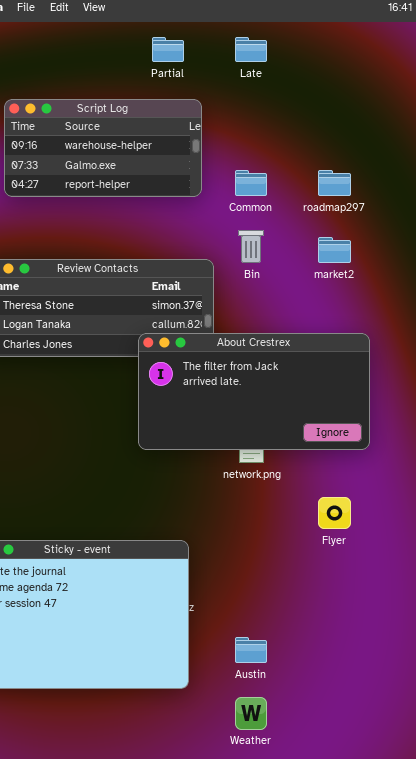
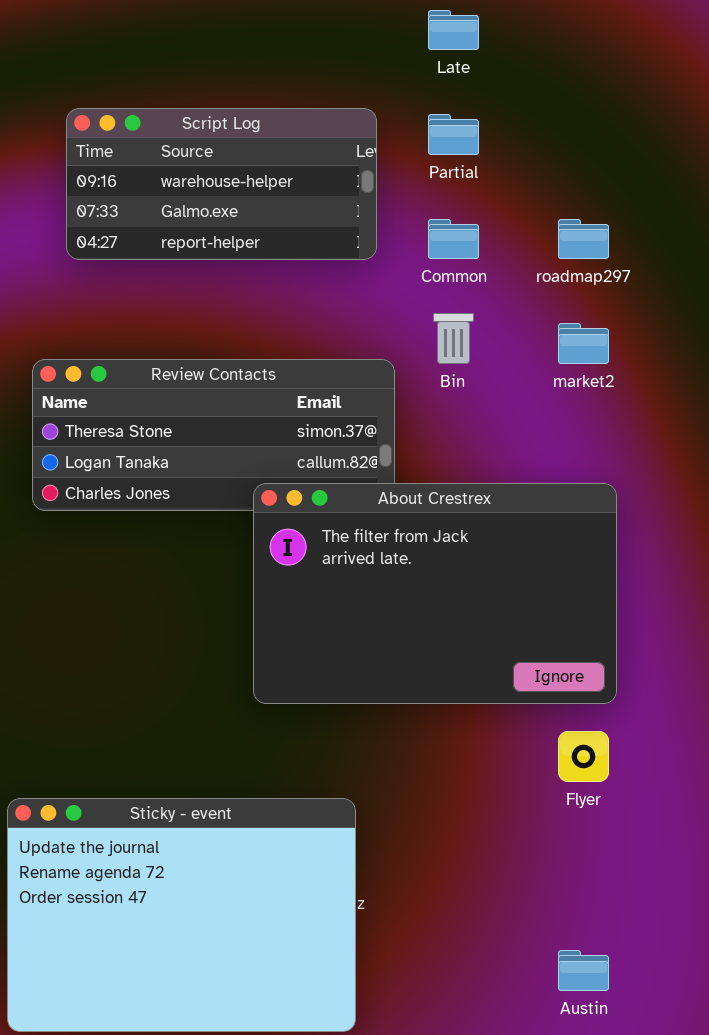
Partial: [152,37,184,62] -> [428,114,479,155], moved
About Crestrex: [138,333,370,450] -> [253,483,617,704], moved, resized
Austin: [235,637,267,663] -> [558,950,609,991], moved

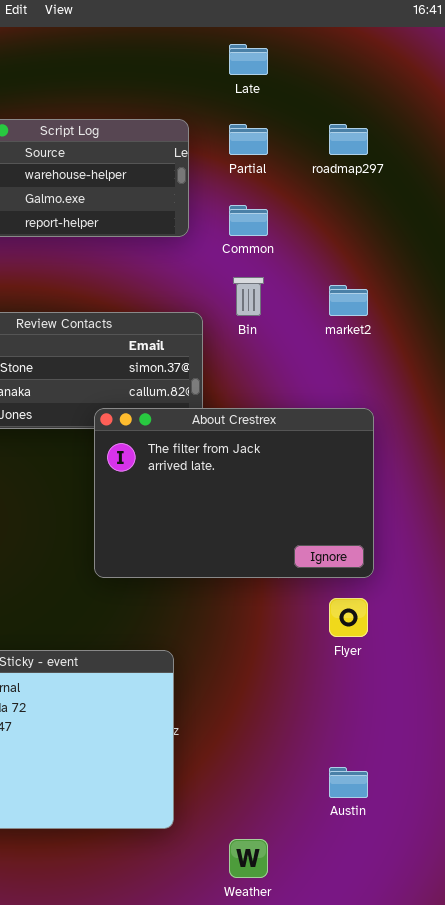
roadmap297: [558,219,609,259] -> [329,124,368,155], moved

